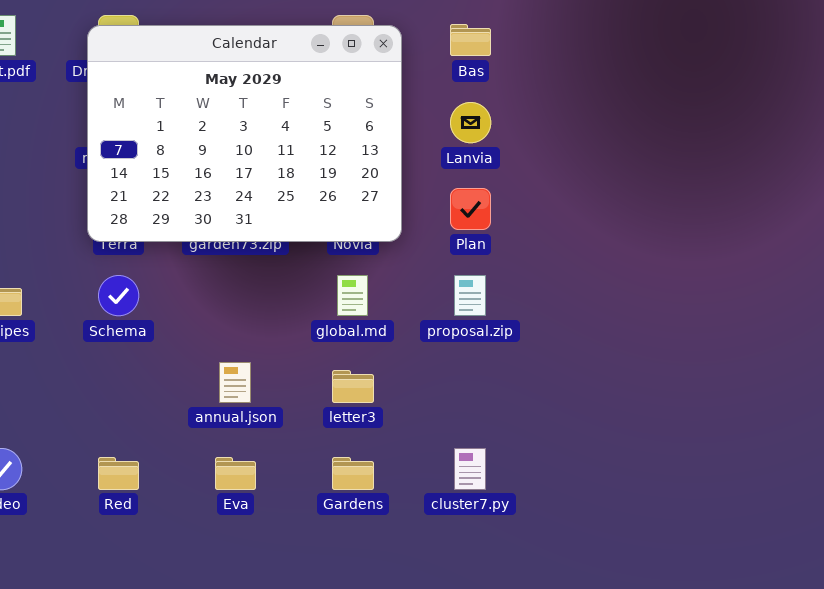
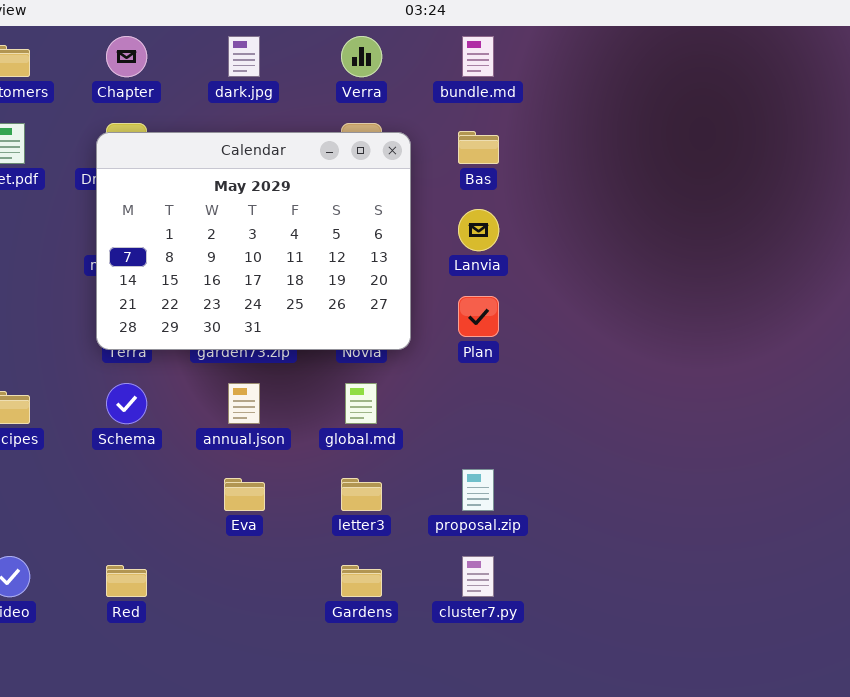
proposal.zip: [454,275,486,316] -> [462,469,494,511], moved
annual.json: [219,362,251,403] -> [228,383,260,424], moved
Eva: [215,457,256,490] -> [224,478,265,511], moved

